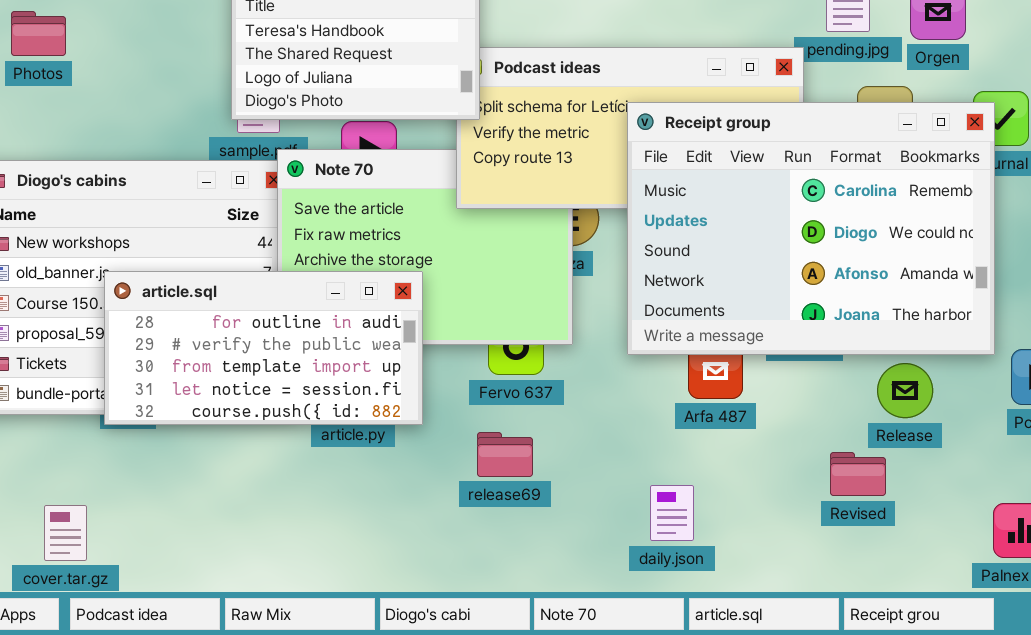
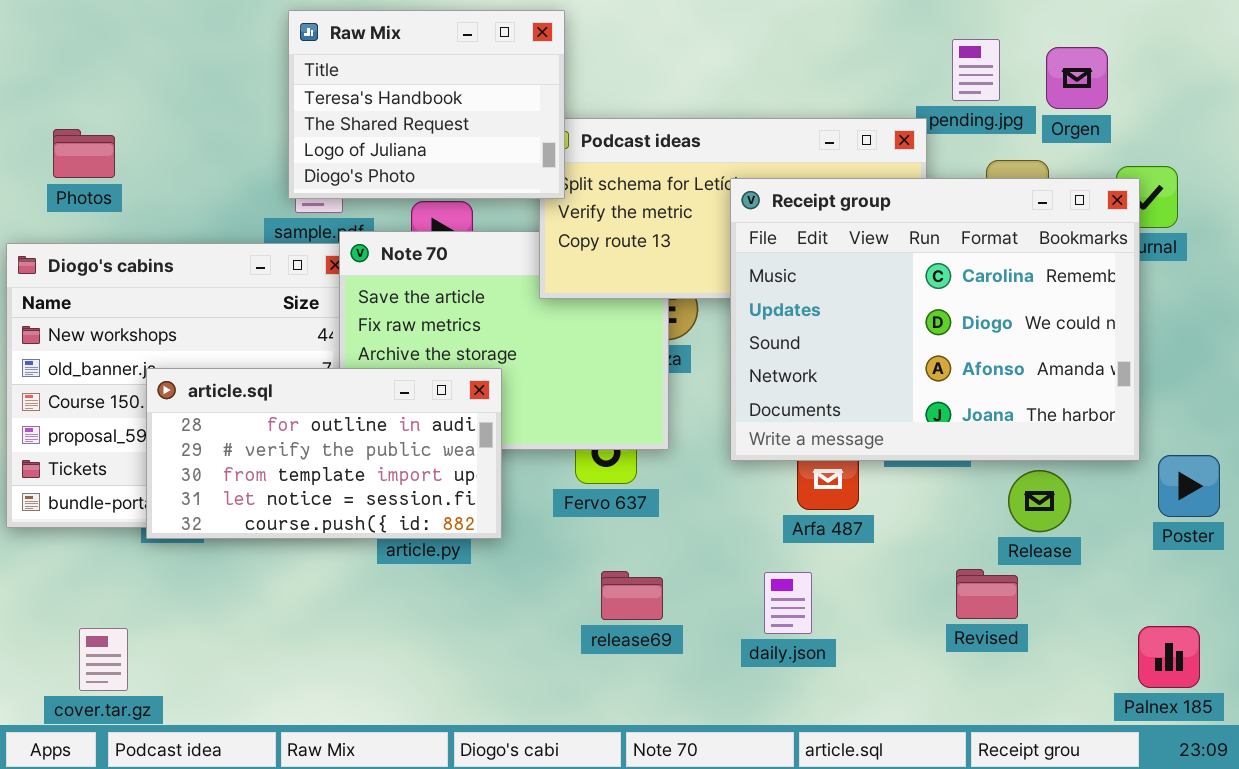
Photos: [11,11,66,56] -> [53,129,115,178], moved
release69: [477,432,533,477] -> [601,571,663,620], moved
daily.json: [650,485,694,541] -> [764,572,812,634], moved

